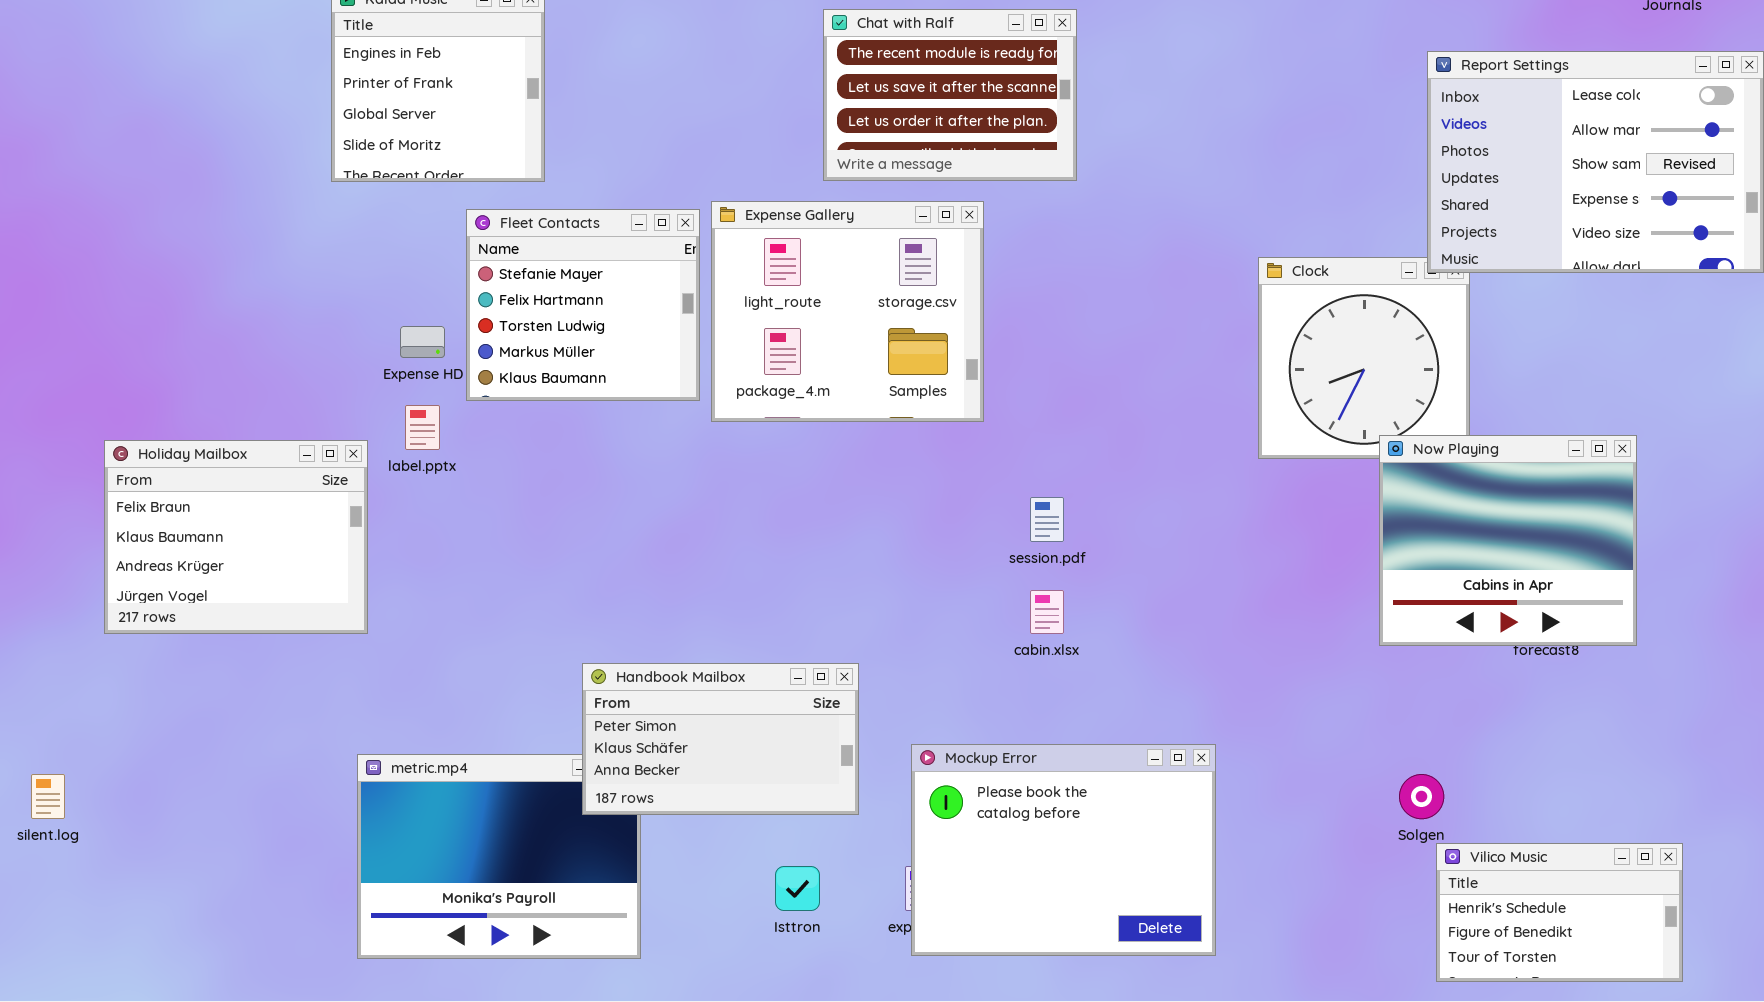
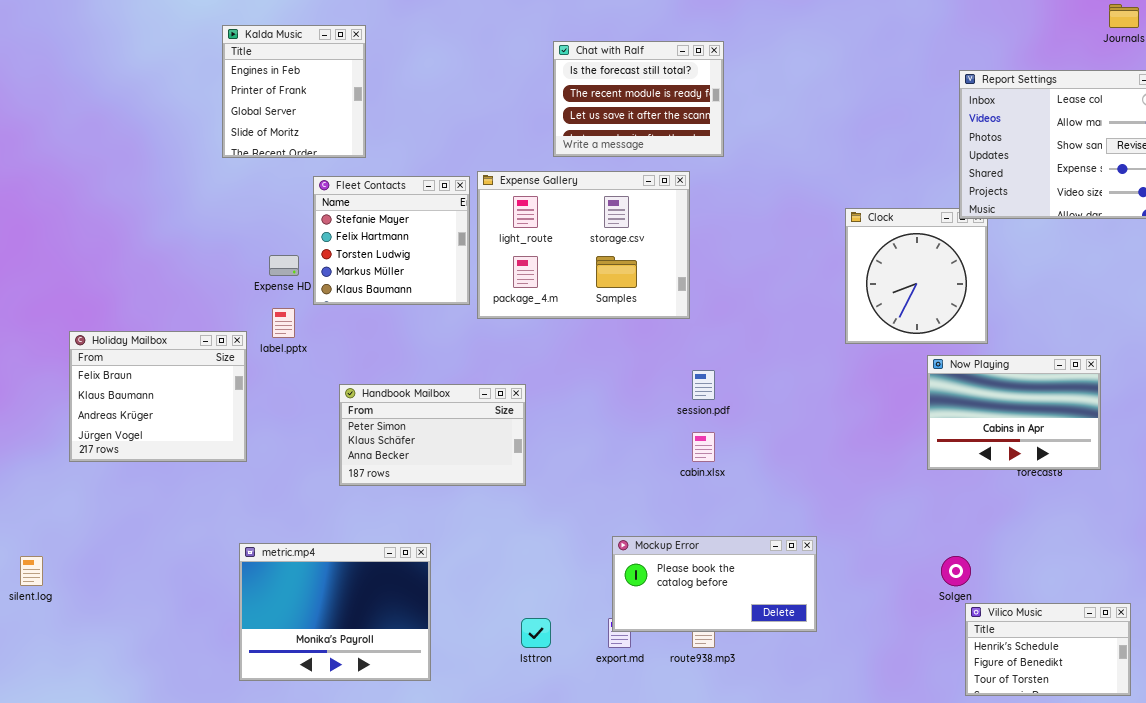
Chat with Ralf: [823,9,1077,181] -> [553,41,724,157], scrolled up 1 row
Expense Gallery: [711,201,984,422] -> [477,171,690,319], resized
Now Playing: [1379,435,1637,646] -> [927,355,1101,470], resized
Handbook Mailbox: [582,663,859,815] -> [339,384,526,486], moved
Mockup Error: [911,744,1216,956] -> [612,536,817,632], resized

